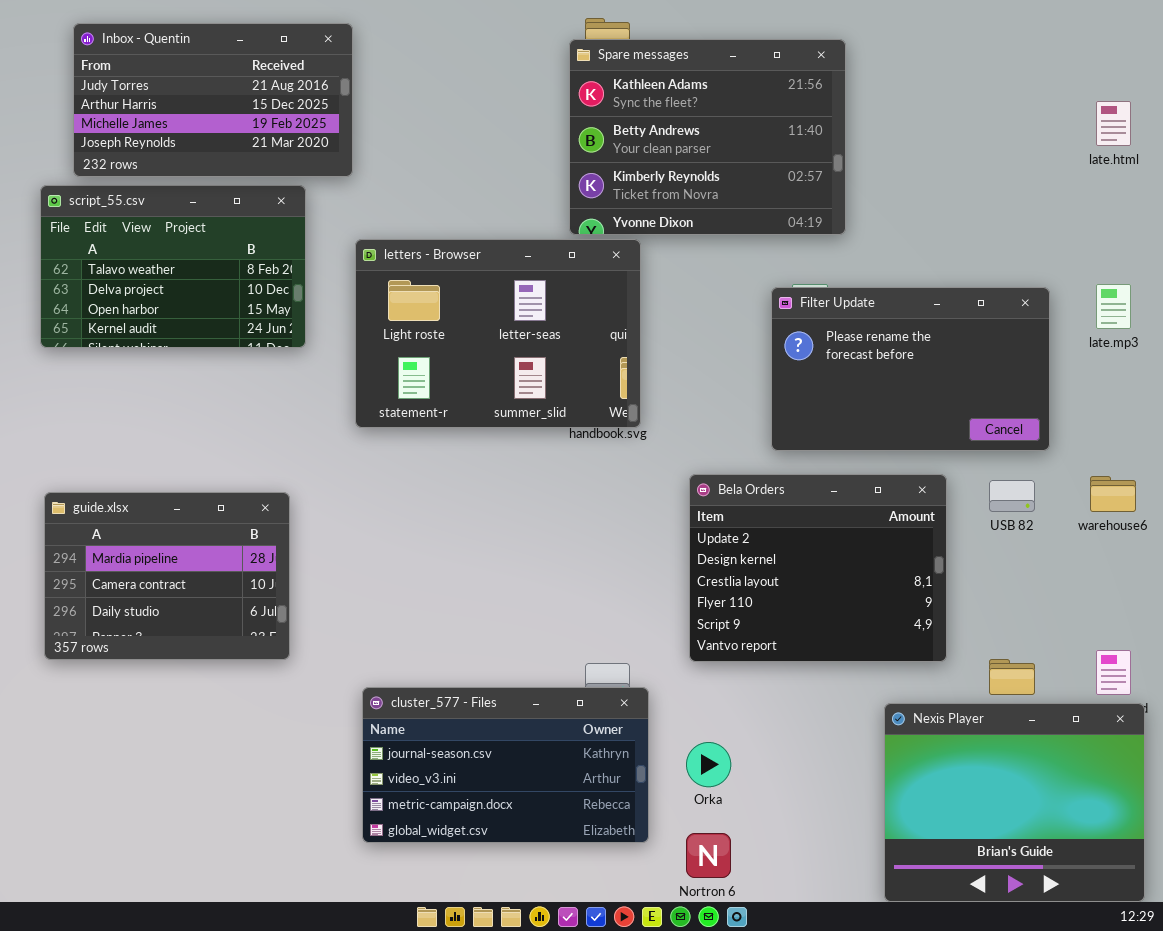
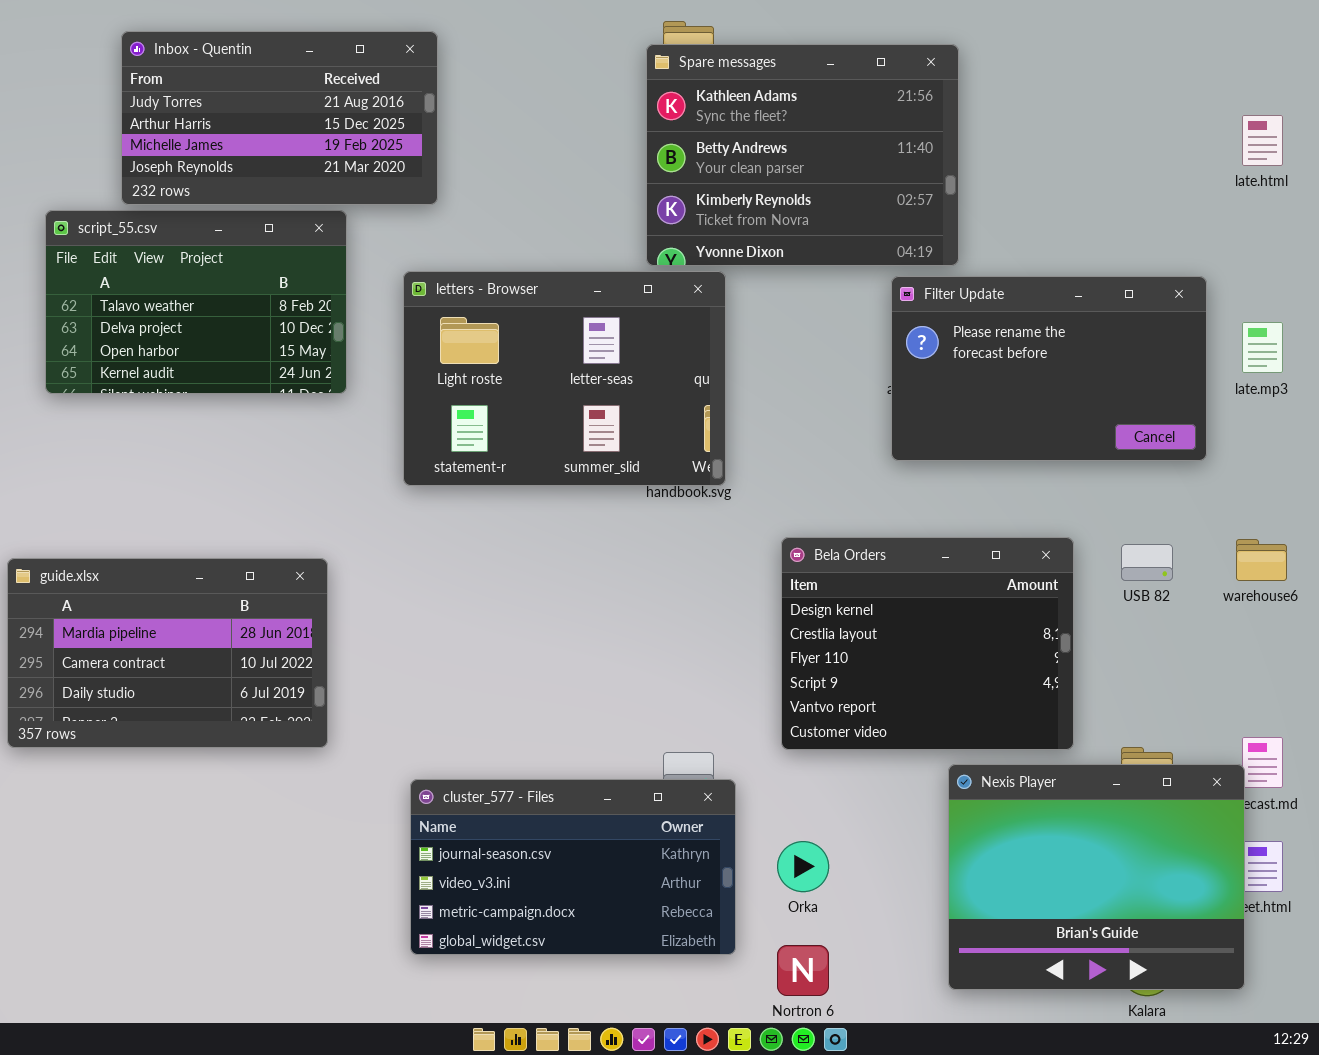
Inbox - Quentin: [73,23,353,177] -> [121,31,438,205], moved
Filter Update: [771,287,1050,451] -> [891,276,1207,461], moved
Bela Orders: [689,474,947,662] -> [781,537,1074,750], scrolled down 1 row
guide.xlsx: [44,492,290,660] -> [7,558,328,748], resized
Nexis Player: [884,703,1145,902] -> [948,764,1245,990], moved

